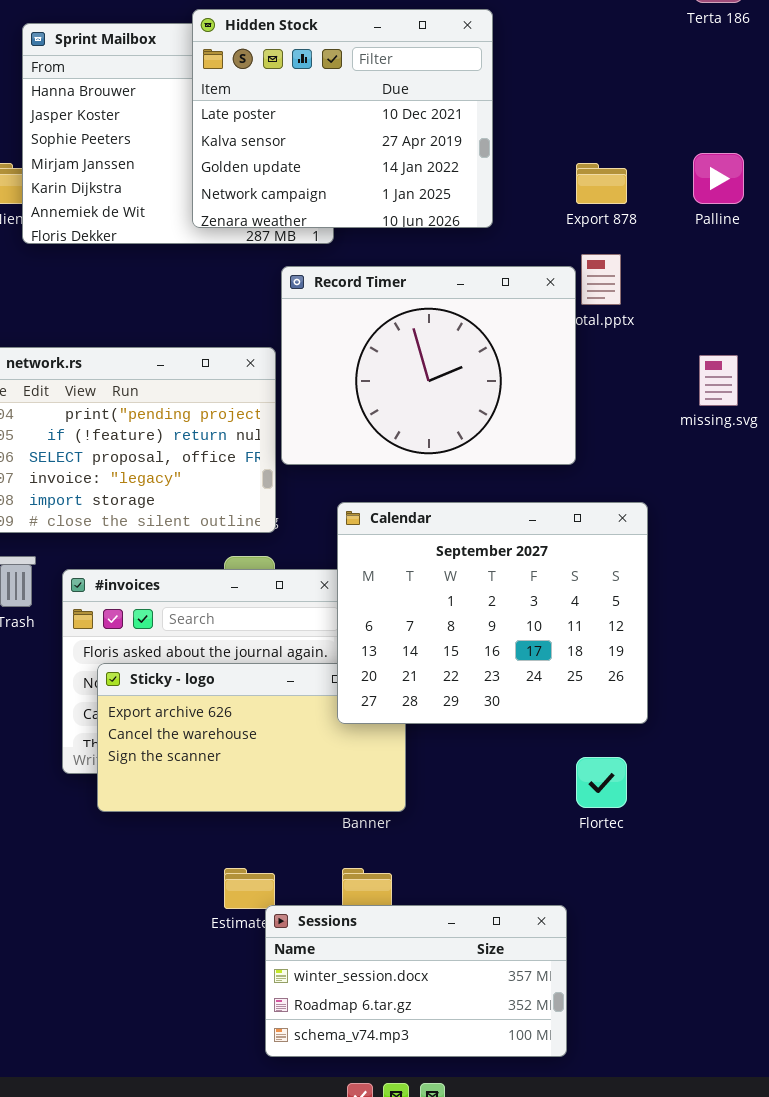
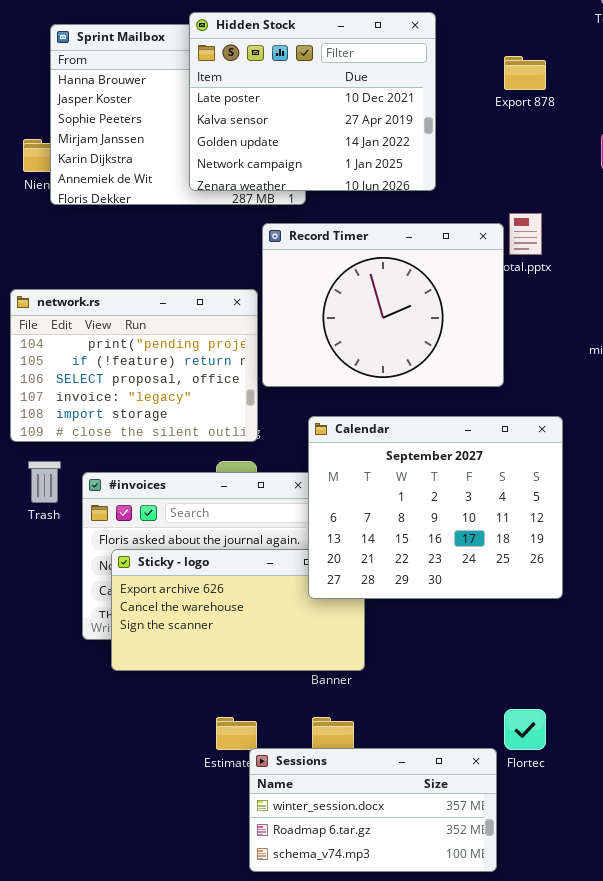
Export 878: [576,163,627,204] -> [504,56,546,90], moved
Flortec: [576,757,627,808] -> [504,709,546,750], moved

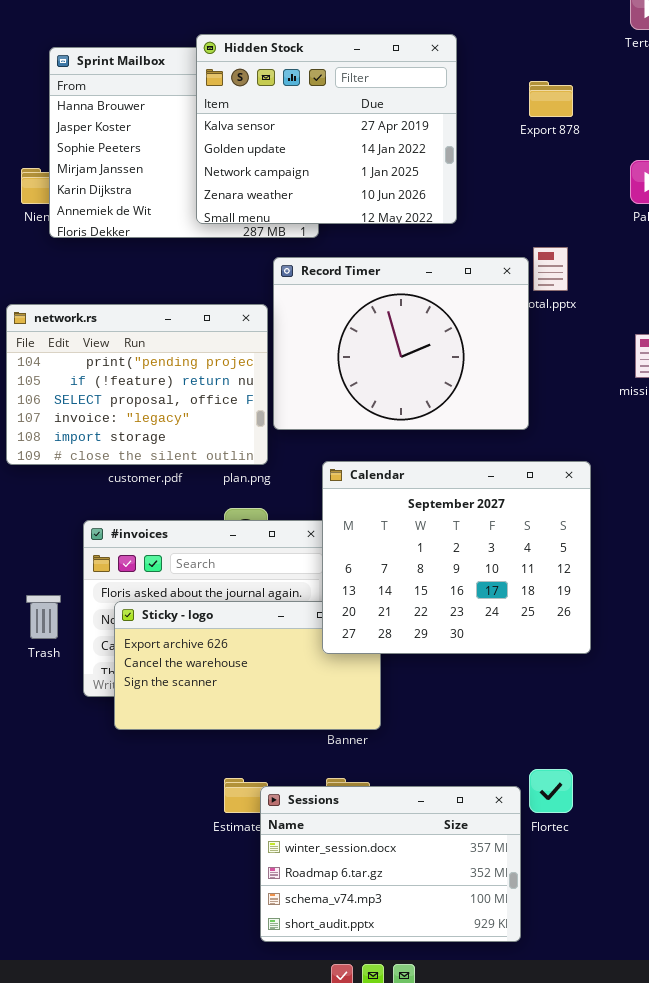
Hidden Stock: [189,12,436,191] -> [196,34,457,224], scrolled down 1 row
network.rs: [10,289,258,442] -> [6,304,268,465], moved
Trash: [28,461,61,503] -> [26,595,61,639], moved
Sessions: [249,748,497,872] -> [260,786,521,942], resized

